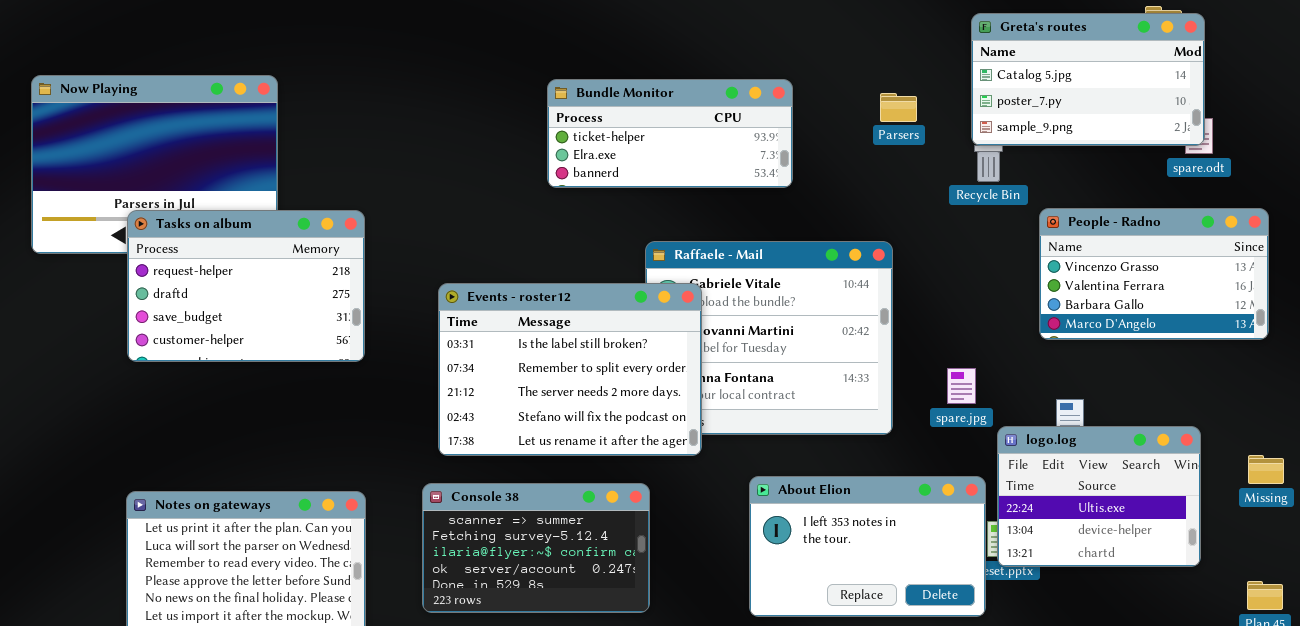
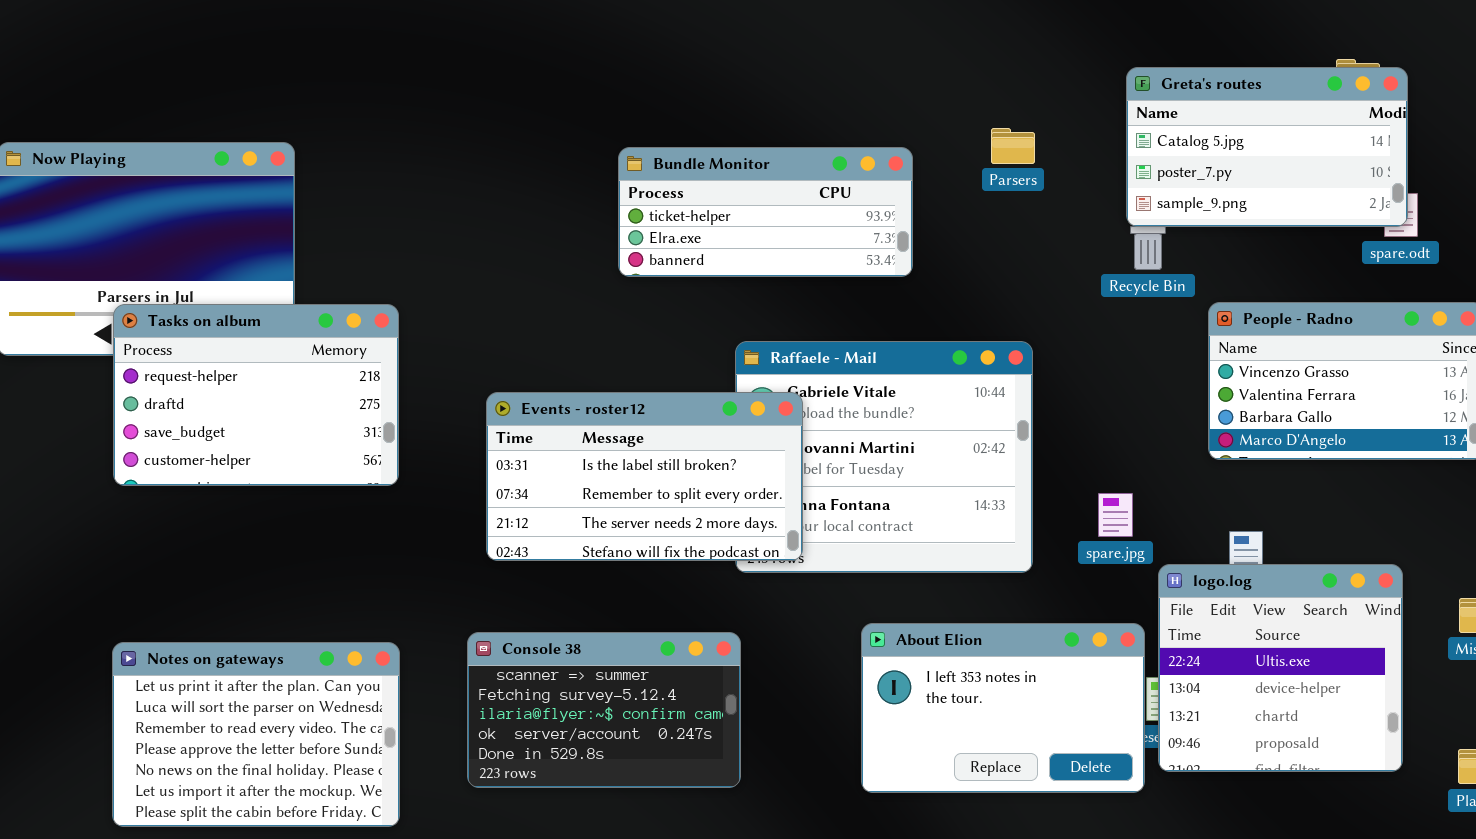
Parsers: [880,93,917,122] -> [991,128,1035,164], moved
Events - roster12: [438,283,702,456] -> [486,392,803,561], resized
logo.log: [997,426,1201,567] -> [1158,564,1403,772], resized

